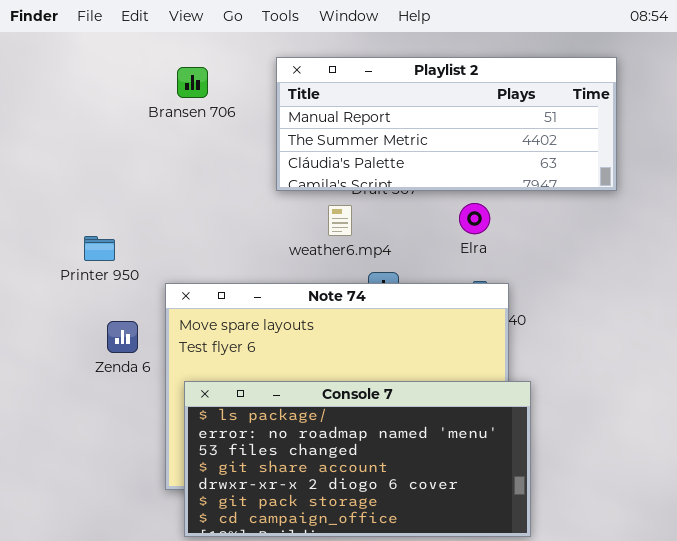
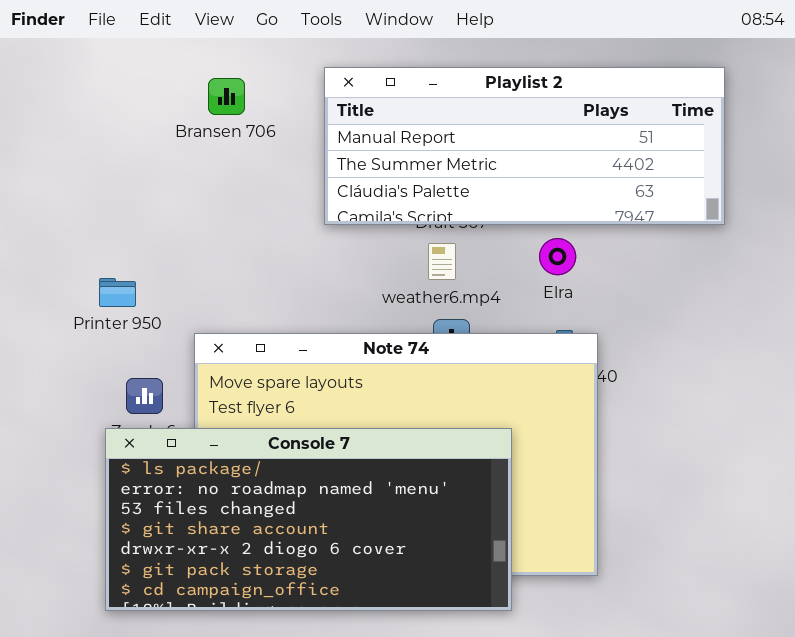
weather6.mp4: [328,205,352,236] -> [428,243,456,280], moved
Console 7: [184,381,531,537] -> [105,428,512,611], moved

